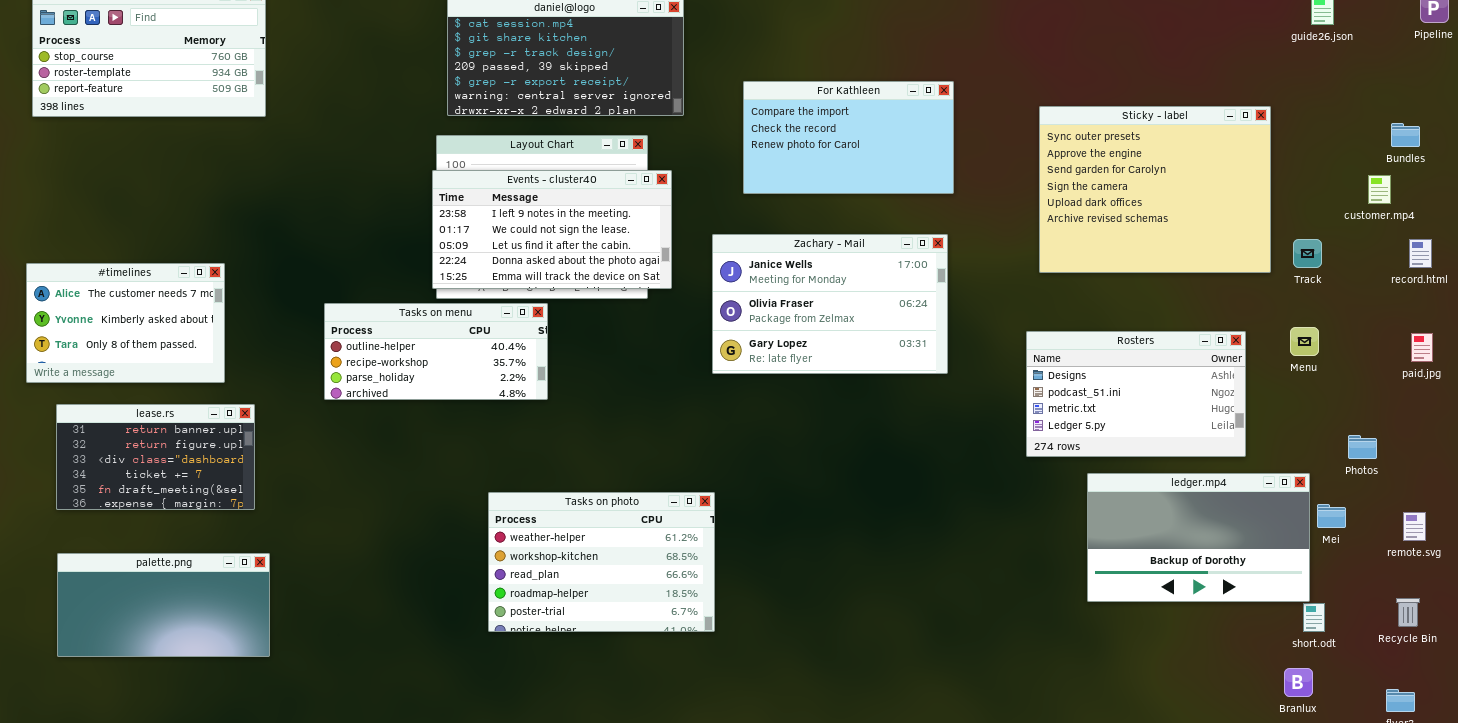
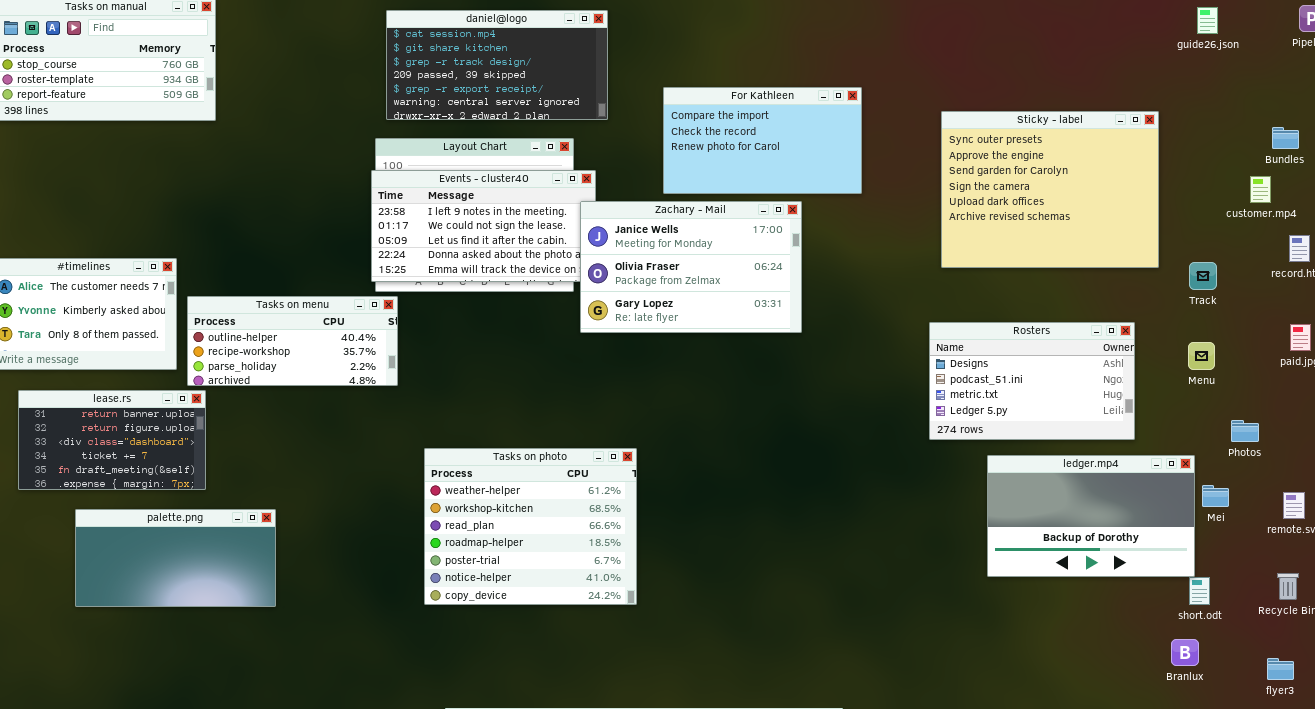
Zachary - Mail: [712,234,948,374] -> [580,201,802,333], moved
Track: [1293,239,1322,268] -> [1189,262,1217,290], moved
Tasks on menu: [324,303,548,400] -> [187,296,398,386], moved
Menu: [1290,327,1319,356] -> [1188,342,1215,370], moved
Tasks on photo: [488,492,715,632] -> [424,448,637,605], resized
palette.png: [57,553,270,657] -> [75,509,276,607], moved

